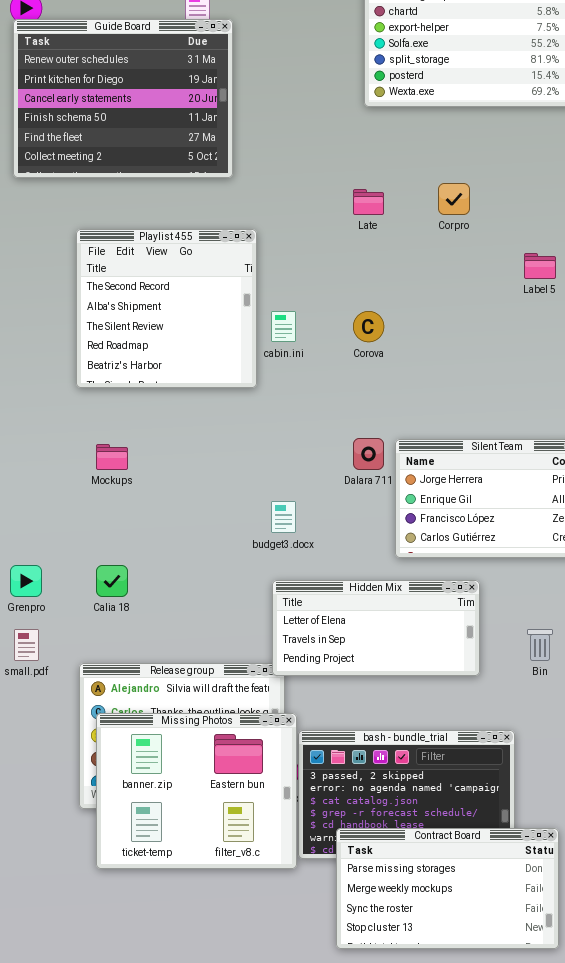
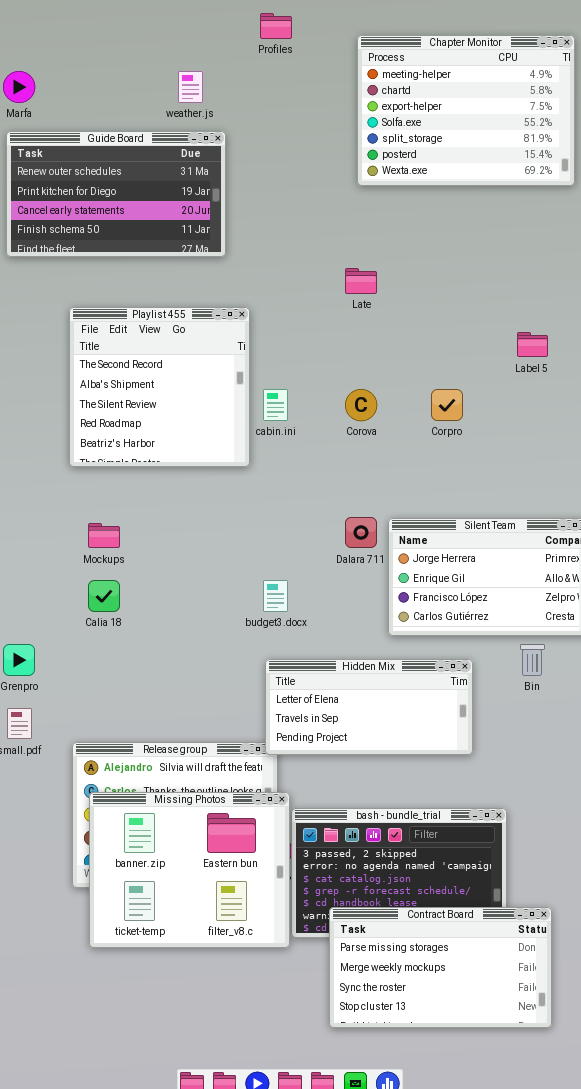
Guide Board: [13,19,233,178] -> [6,131,226,257], resized
Corpro: [438,183,470,215] -> [431,389,463,421], moved
Calia 18: [96,565,128,597] -> [88,580,120,612], moved
Bin: [527,629,553,661] -> [520,644,545,676], moved

